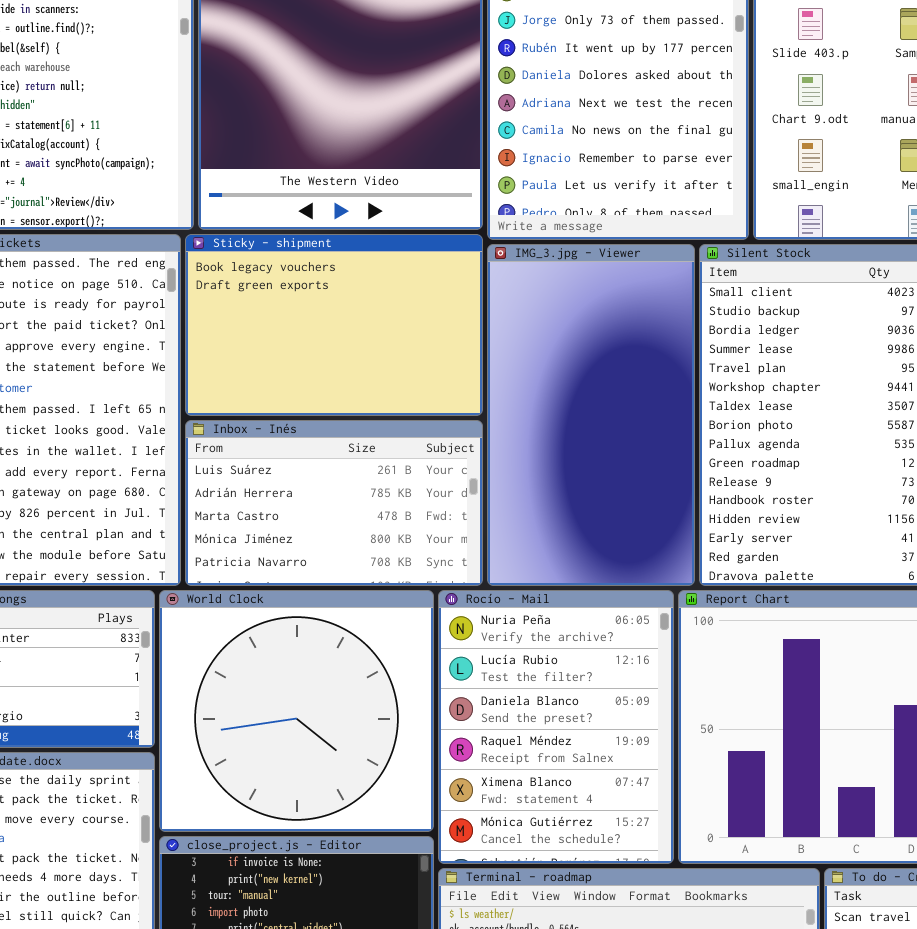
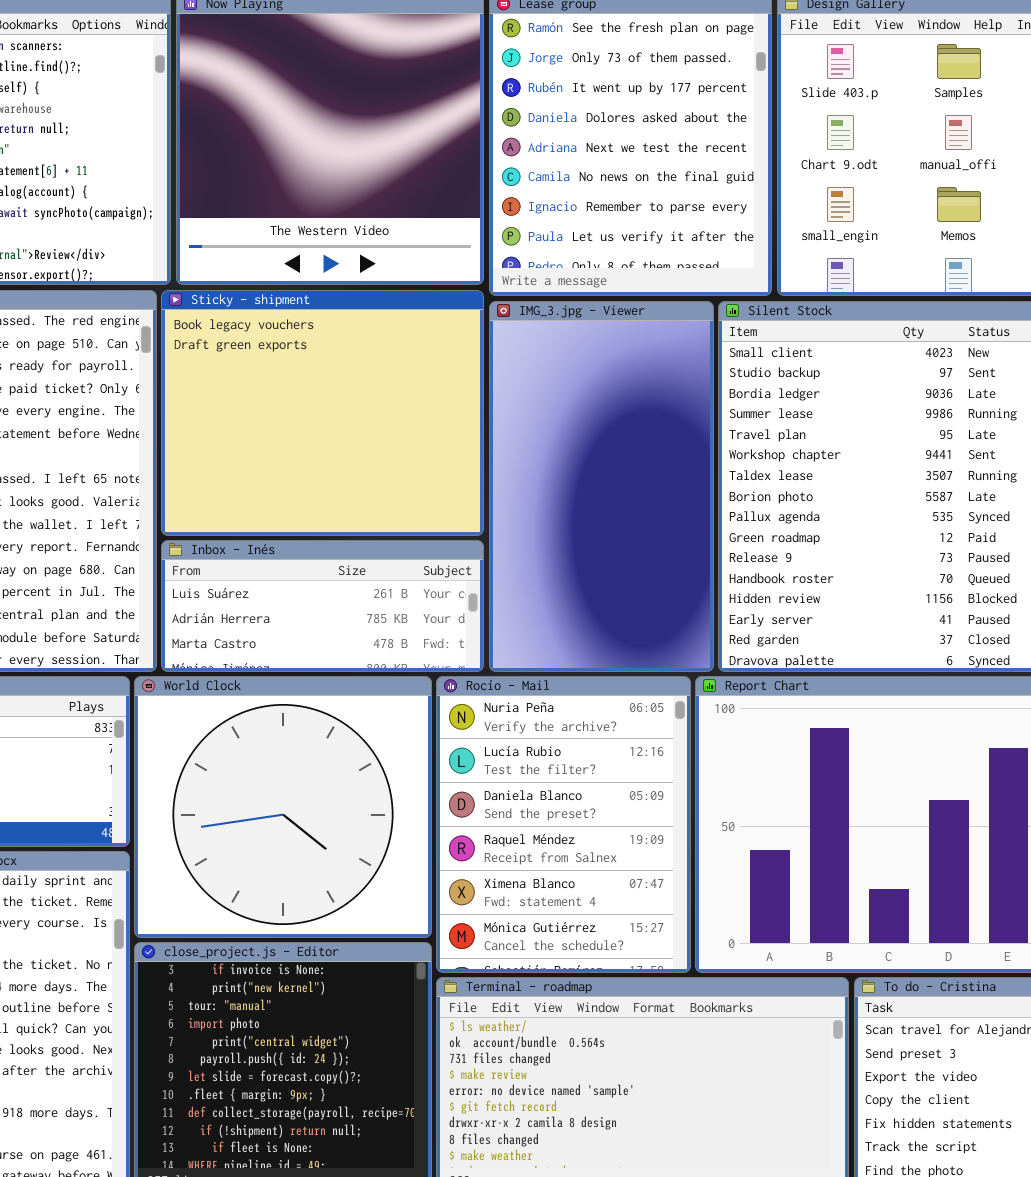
Sticky - shipment: [185,234,483,416] -> [161,290,484,536], resized
Inbox - Inés: [185,420,483,586] -> [161,540,484,672], resized

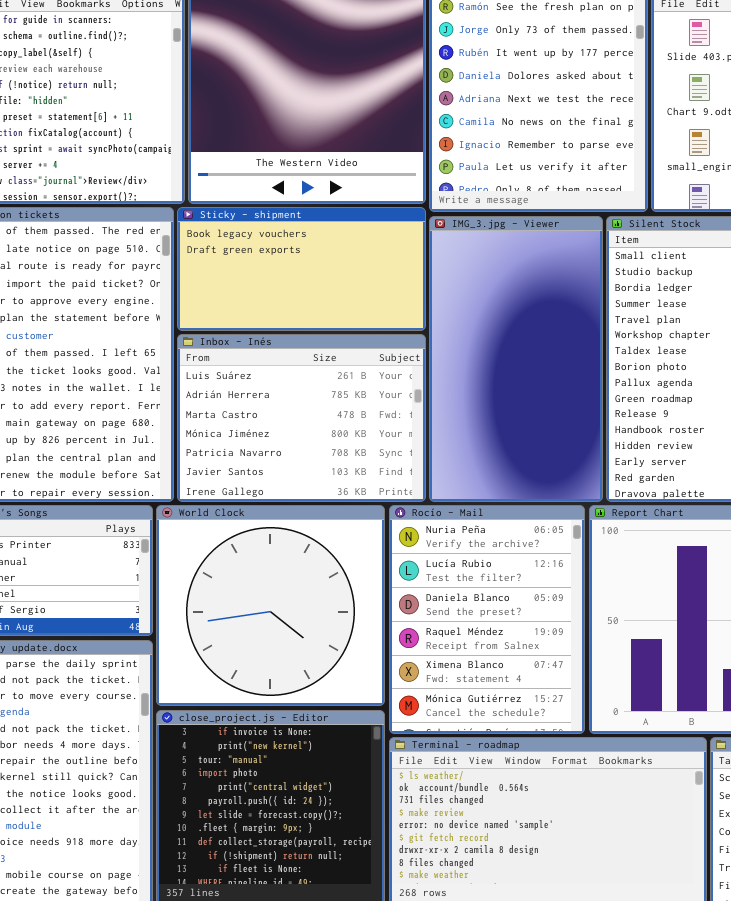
Sticky - shipment: [161,290,484,536] -> [177,207,426,331], resized
Inbox - Inés: [161,540,484,672] -> [177,334,426,502], resized

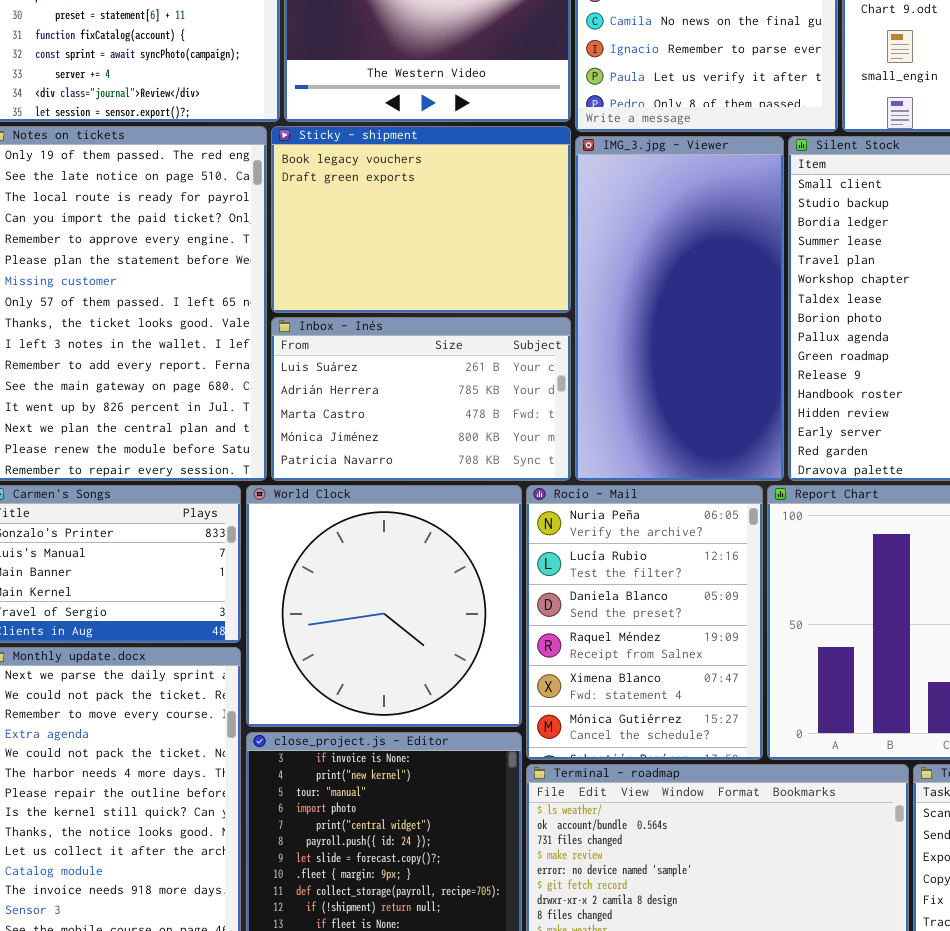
Sticky - shipment: [177,207,426,331] -> [271,126,571,313], resized
Inbox - Inés: [177,334,426,502] -> [271,317,571,481], resized

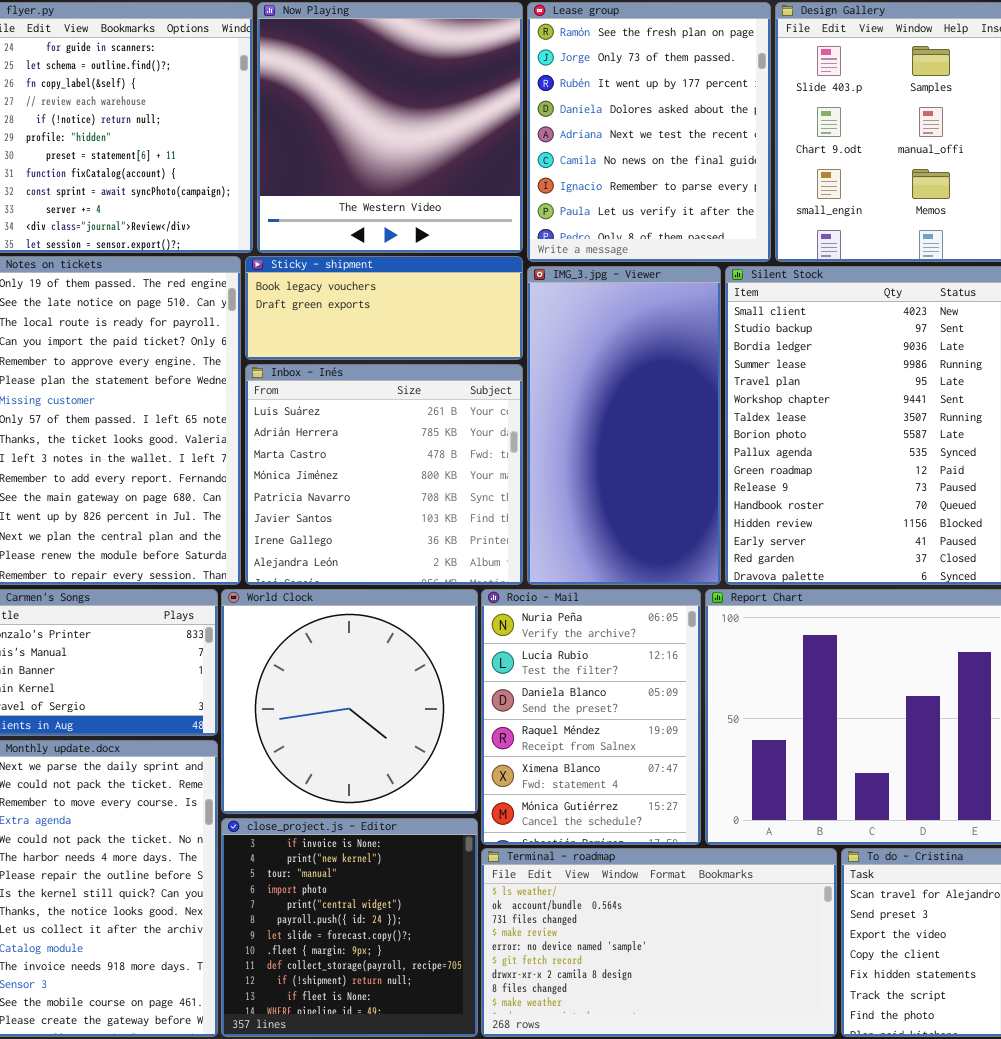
Sticky - shipment: [271,126,571,313] -> [245,256,523,360], resized
Inbox - Inés: [271,317,571,481] -> [245,364,523,585], resized

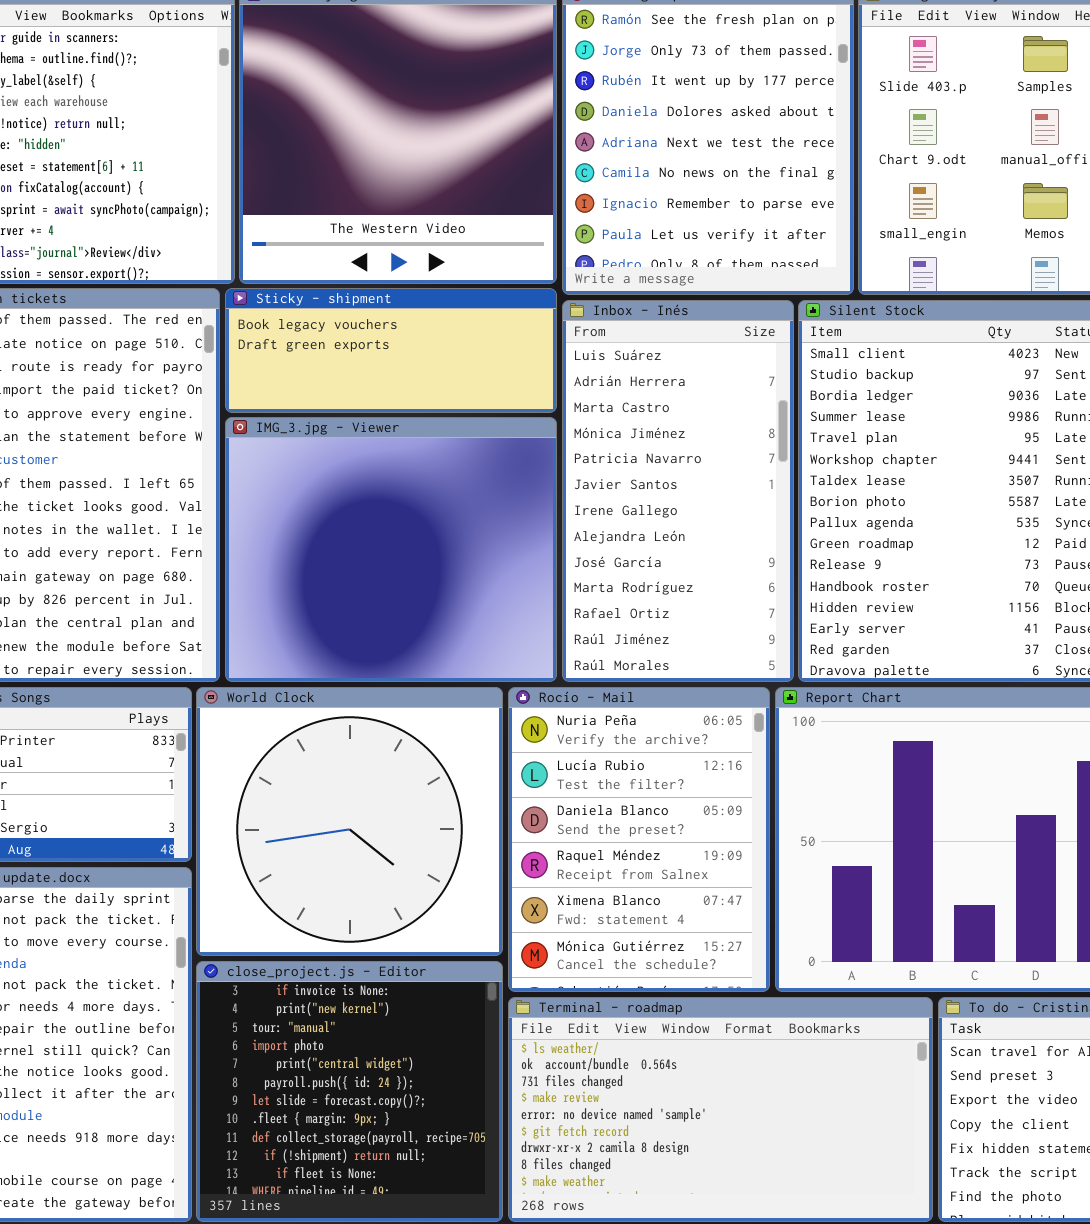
IMG_3.jpg - Viewer: [527,266,721,585] -> [225,417,557,682], moved, resized
Inbox - Inés: [245,364,523,585] -> [562,300,794,682], moved, resized

